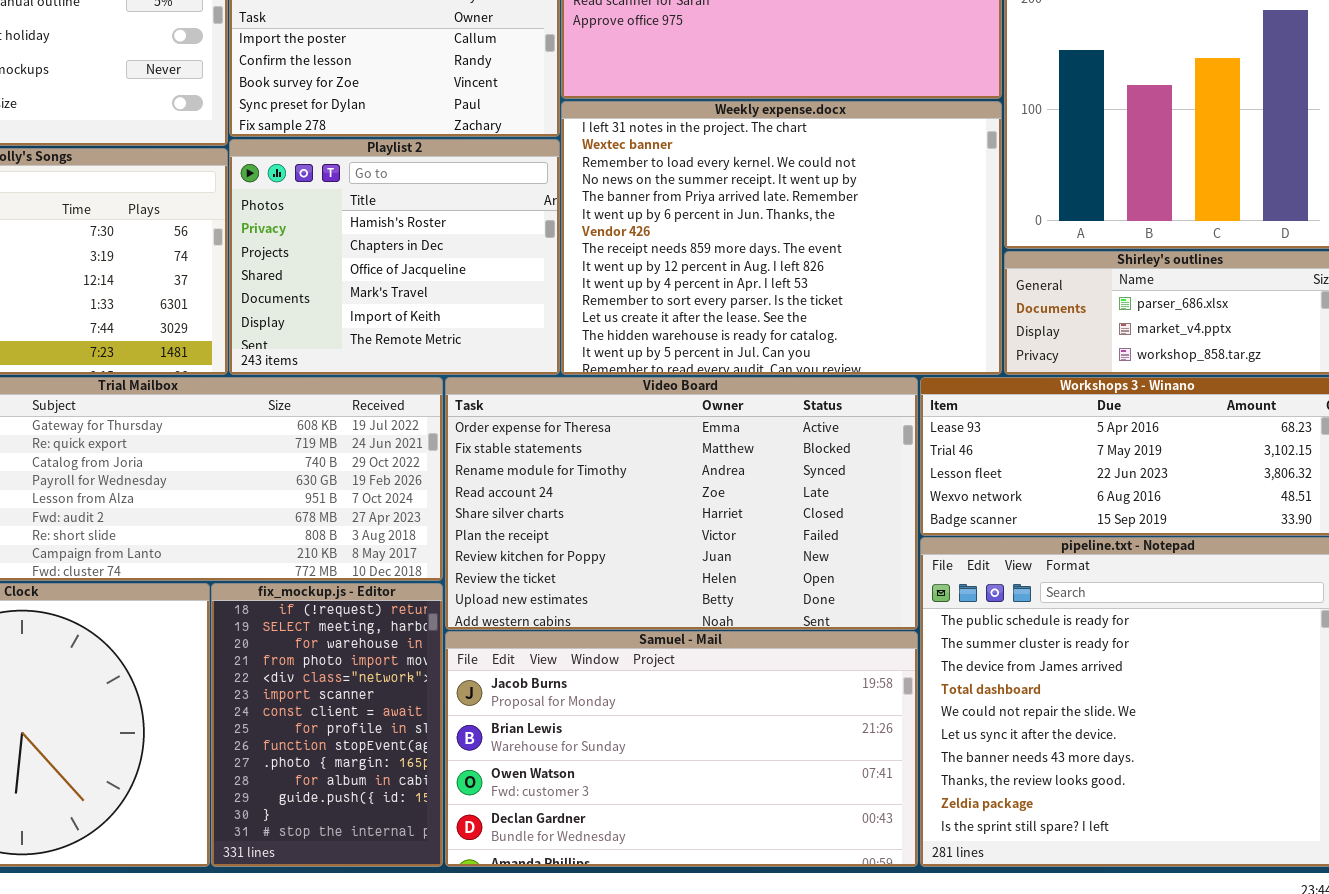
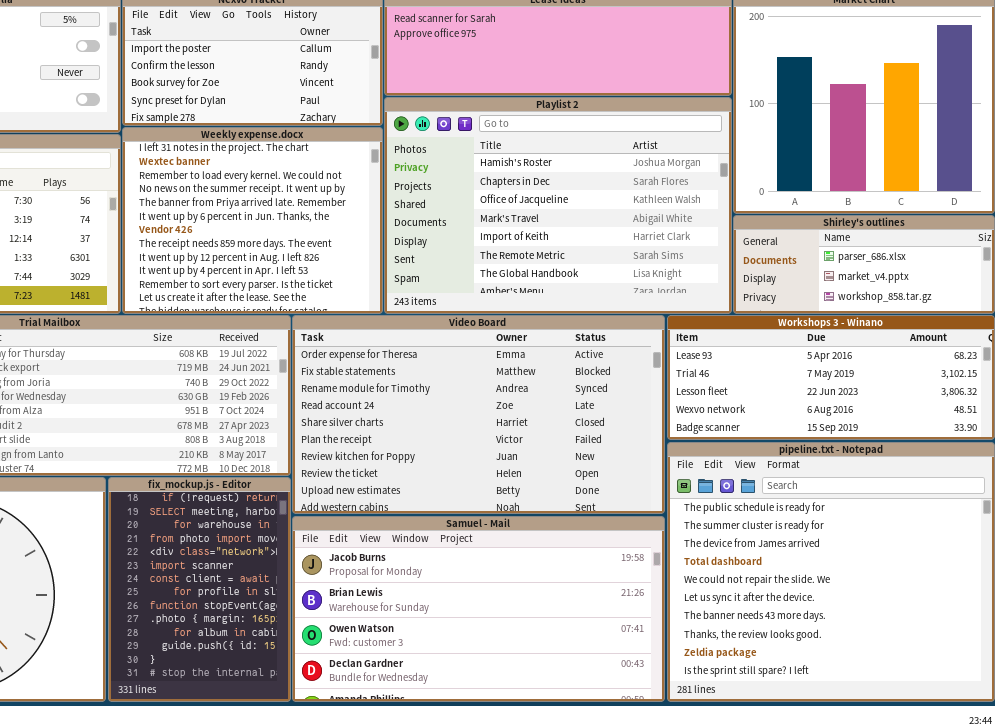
Weekly expense.docx: [561,101,1002,375] -> [122,127,383,314], moved, resized
Playlist 2: [229,139,560,375] -> [384,97,732,314], moved, resized

